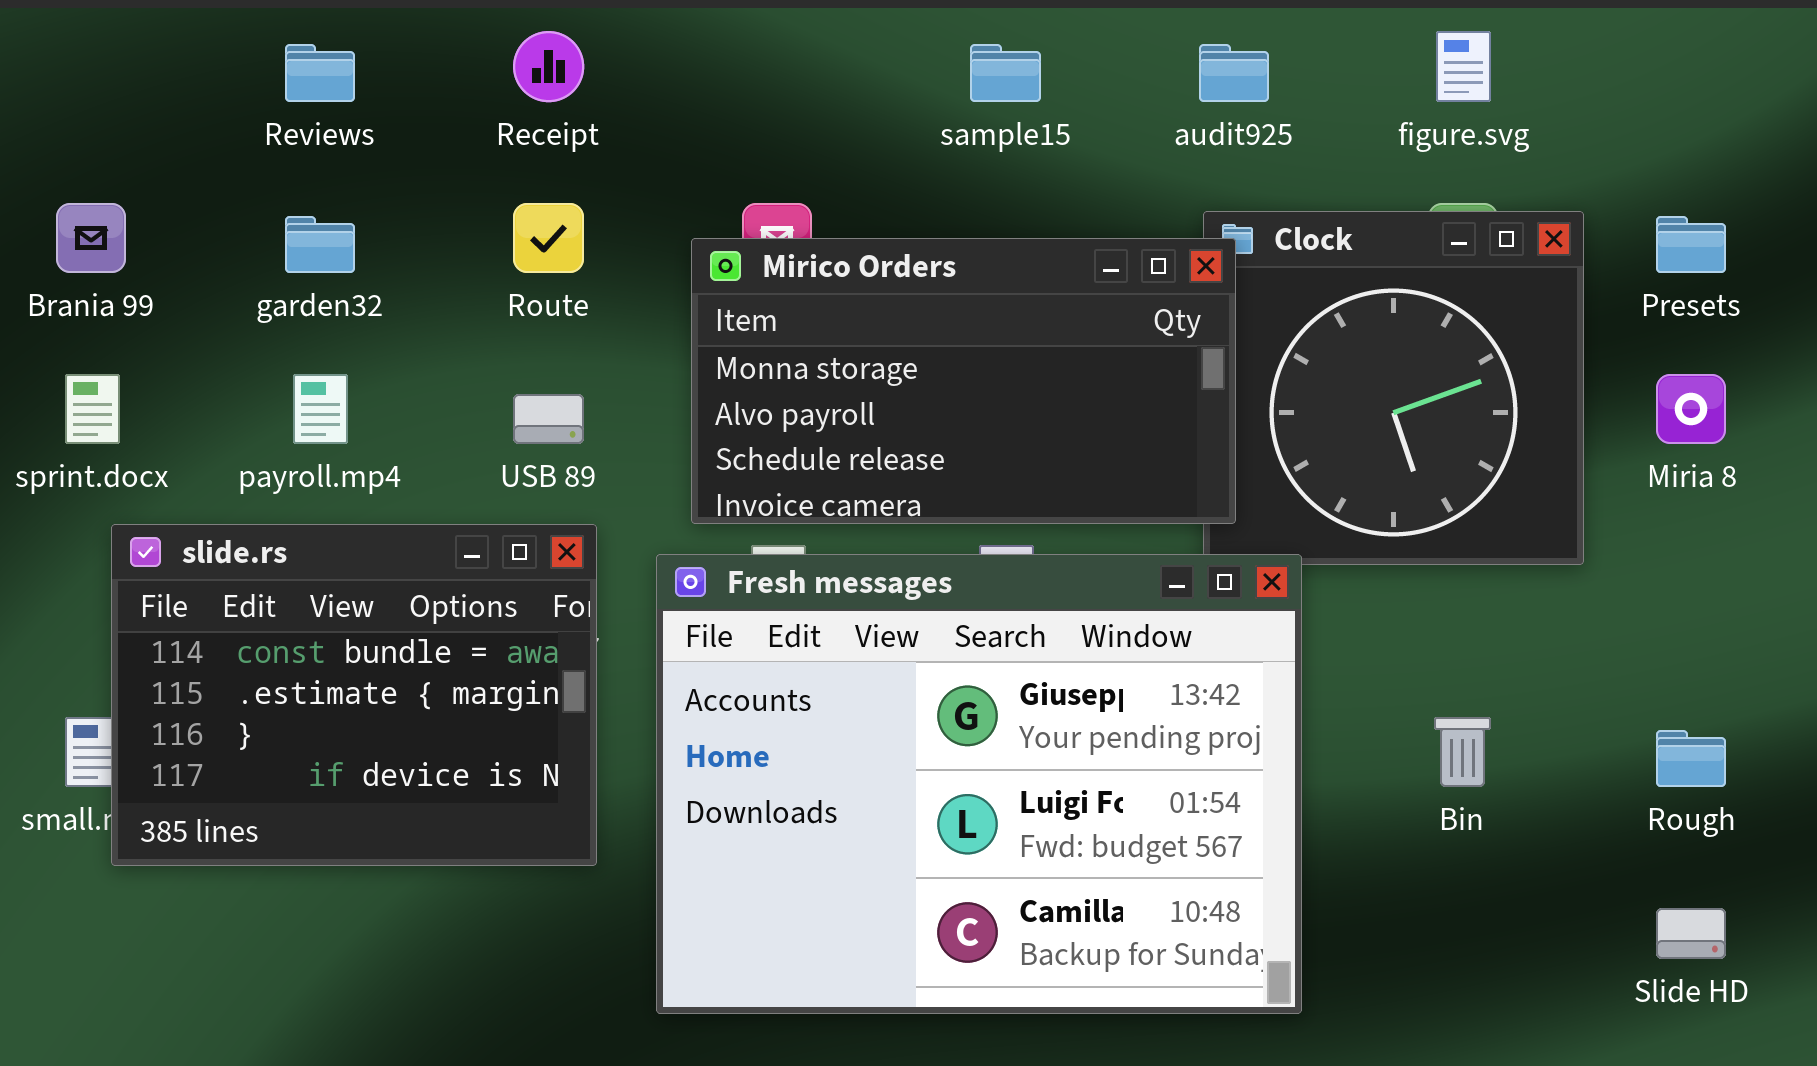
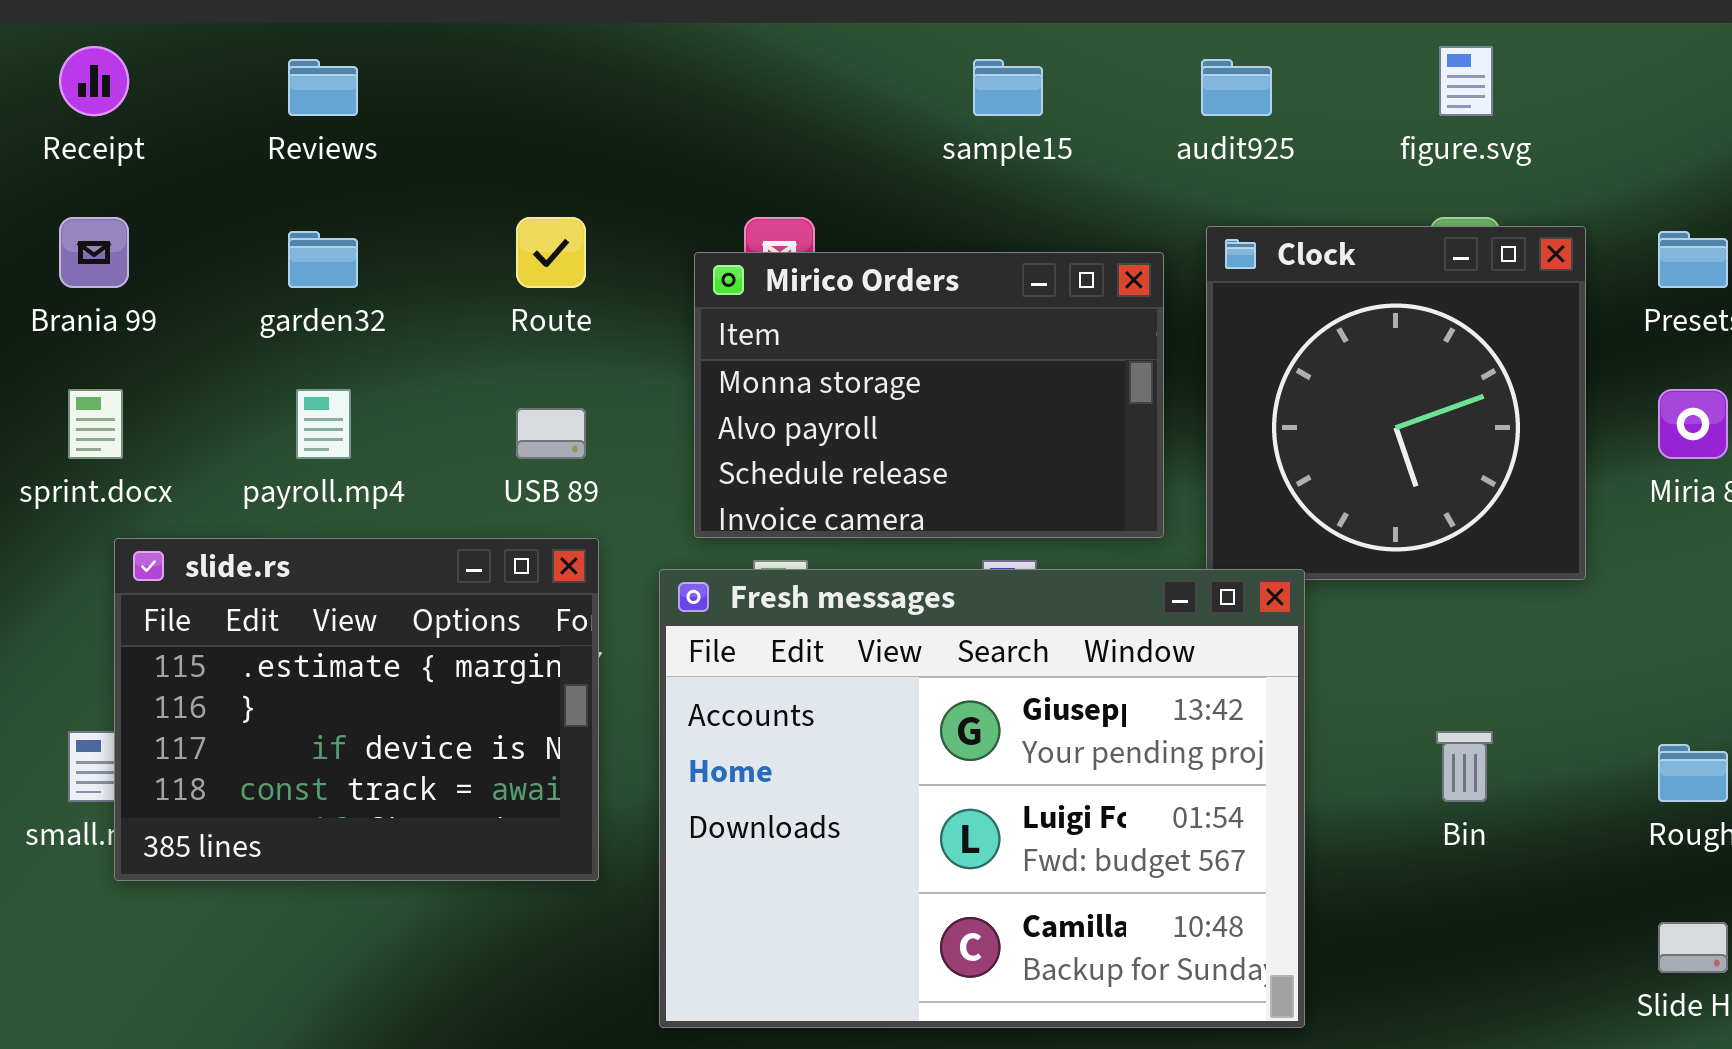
Receipt: [513,31,584,102] -> [59,46,129,116], moved
Mirico Orders: [691,238,1236,524] -> [694,252,1164,538], resized
slide.rs: [111,524,597,866] -> [114,538,599,881], scrolled down 1 row

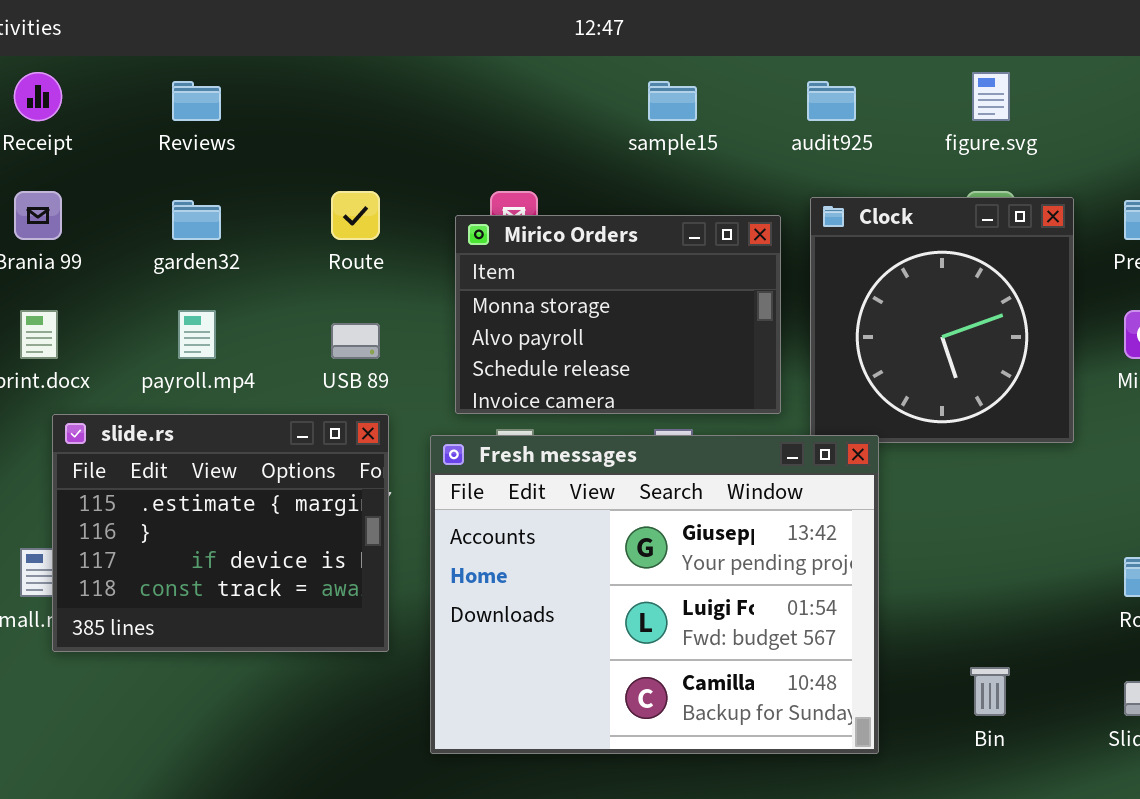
Bin: [1436,731,1493,802] -> [970,667,1010,716], moved

